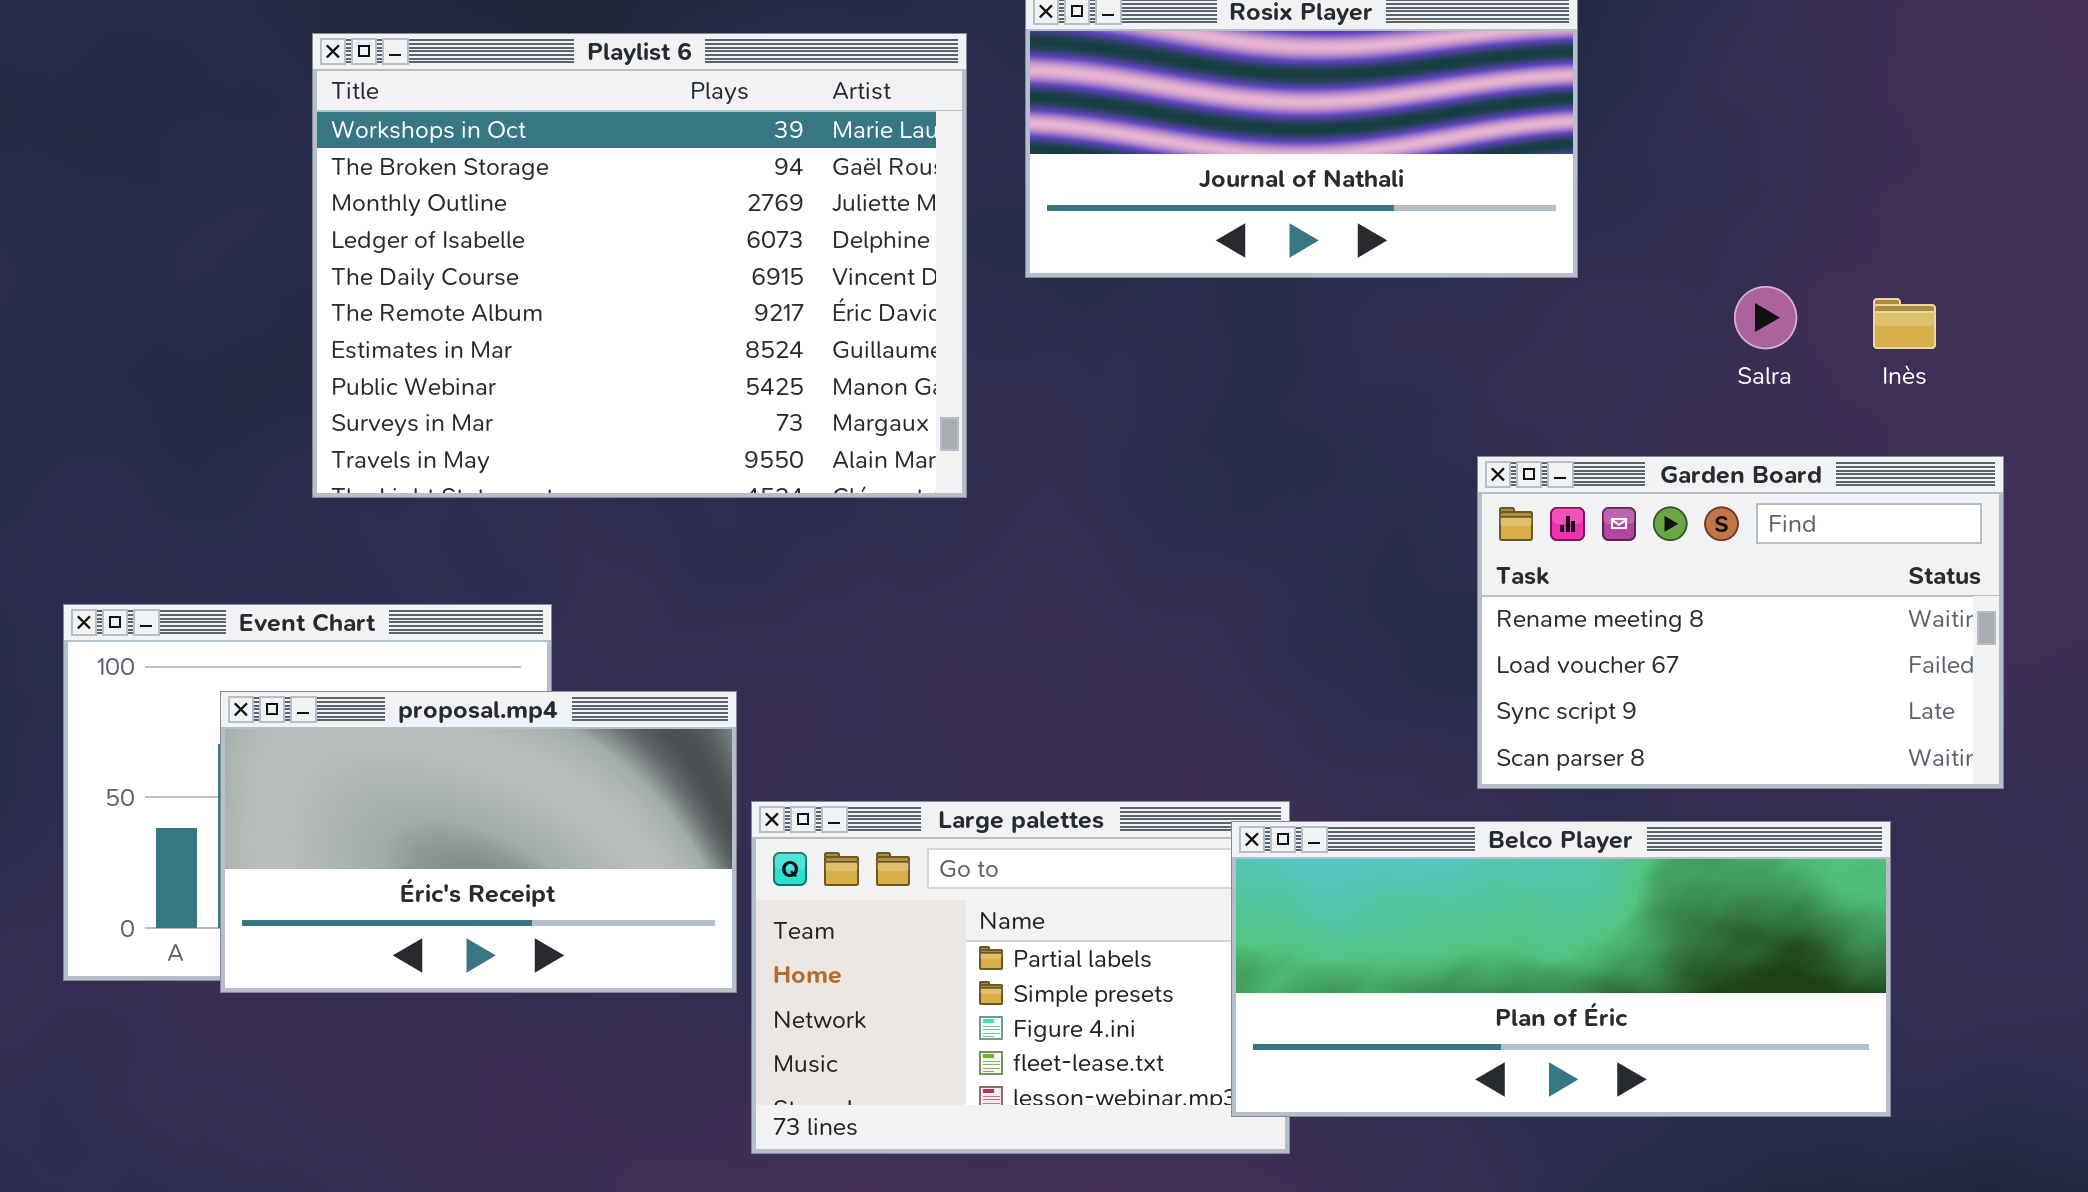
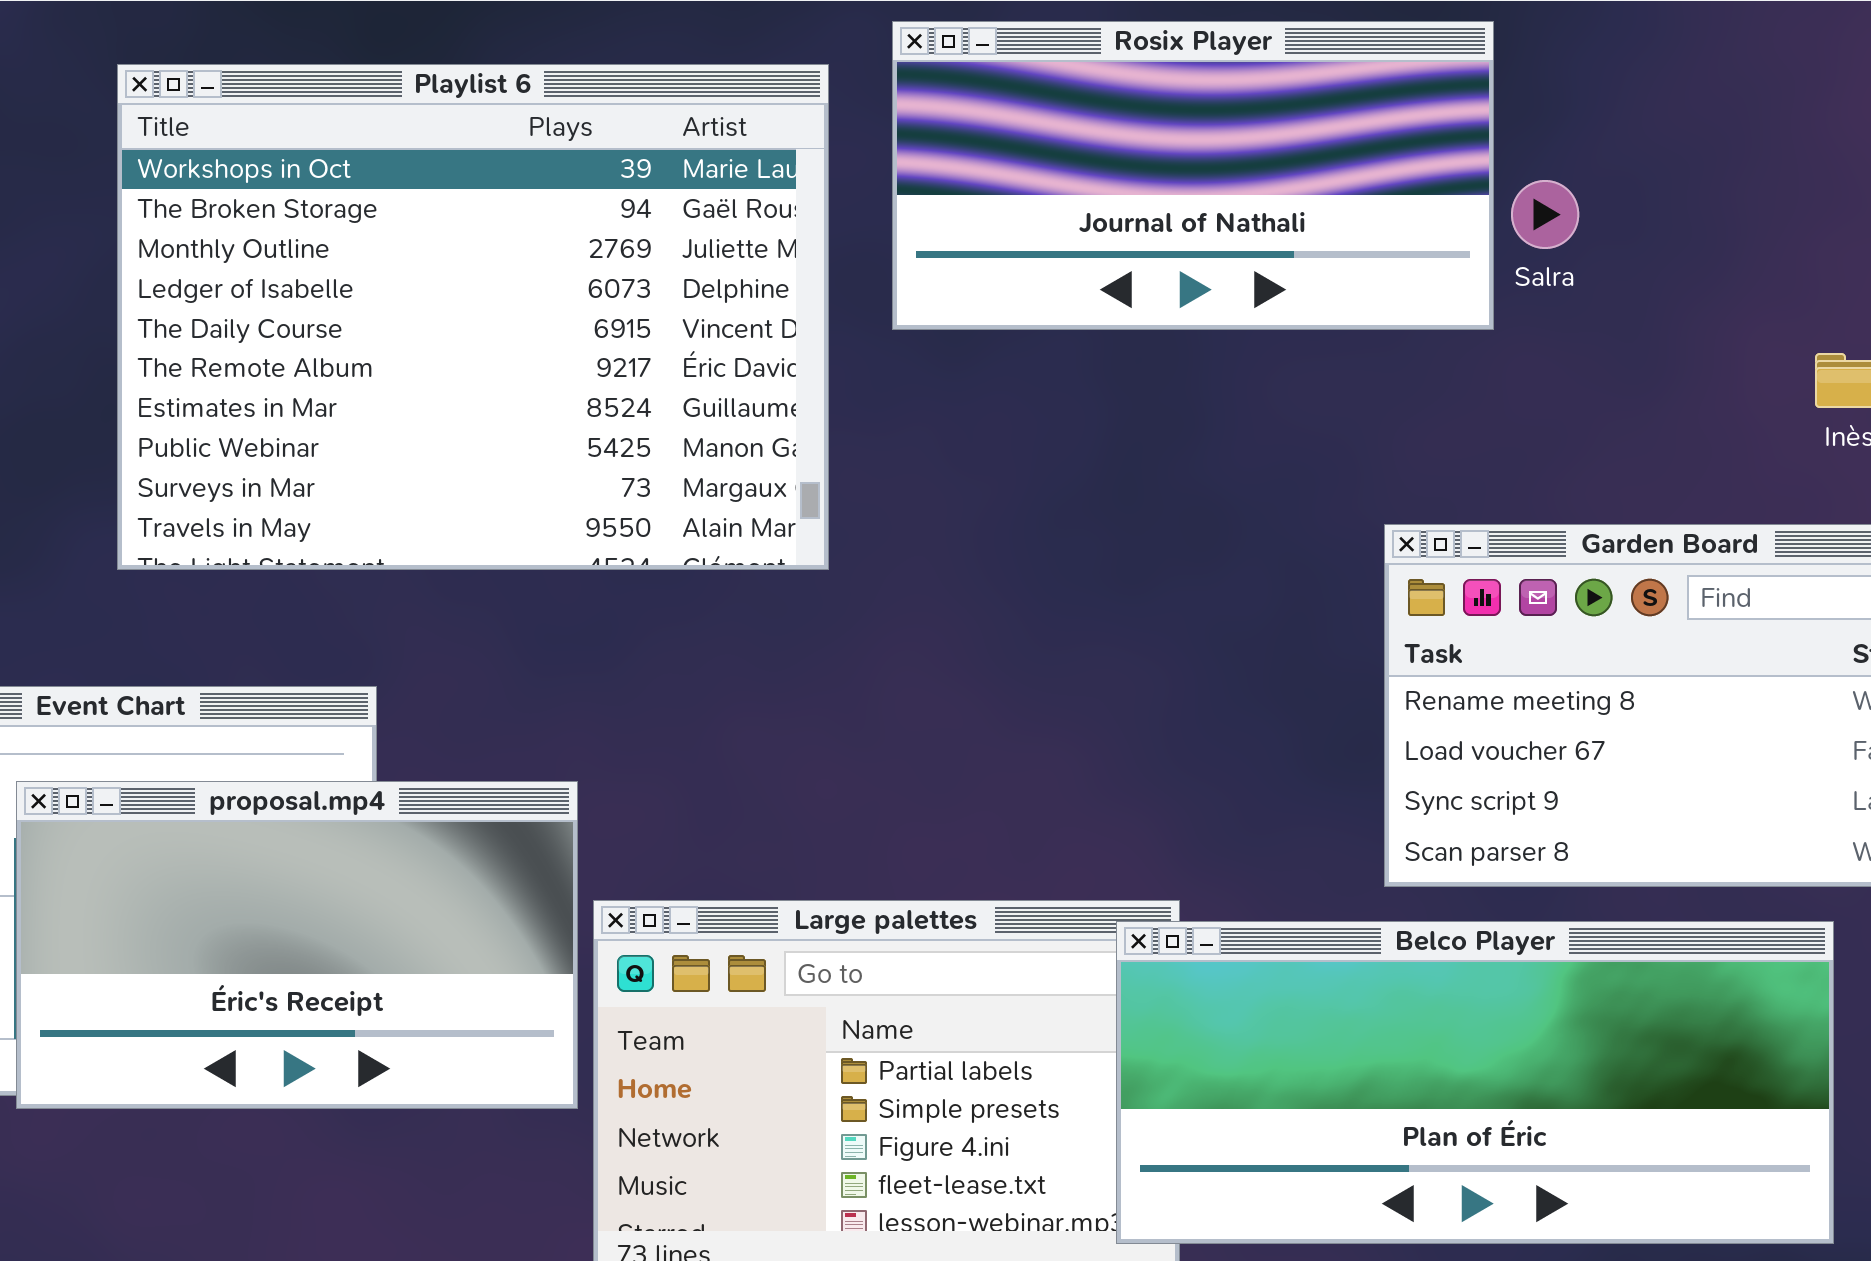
Salra: [1734,286,1797,349] -> [1511,180,1579,249], moved

